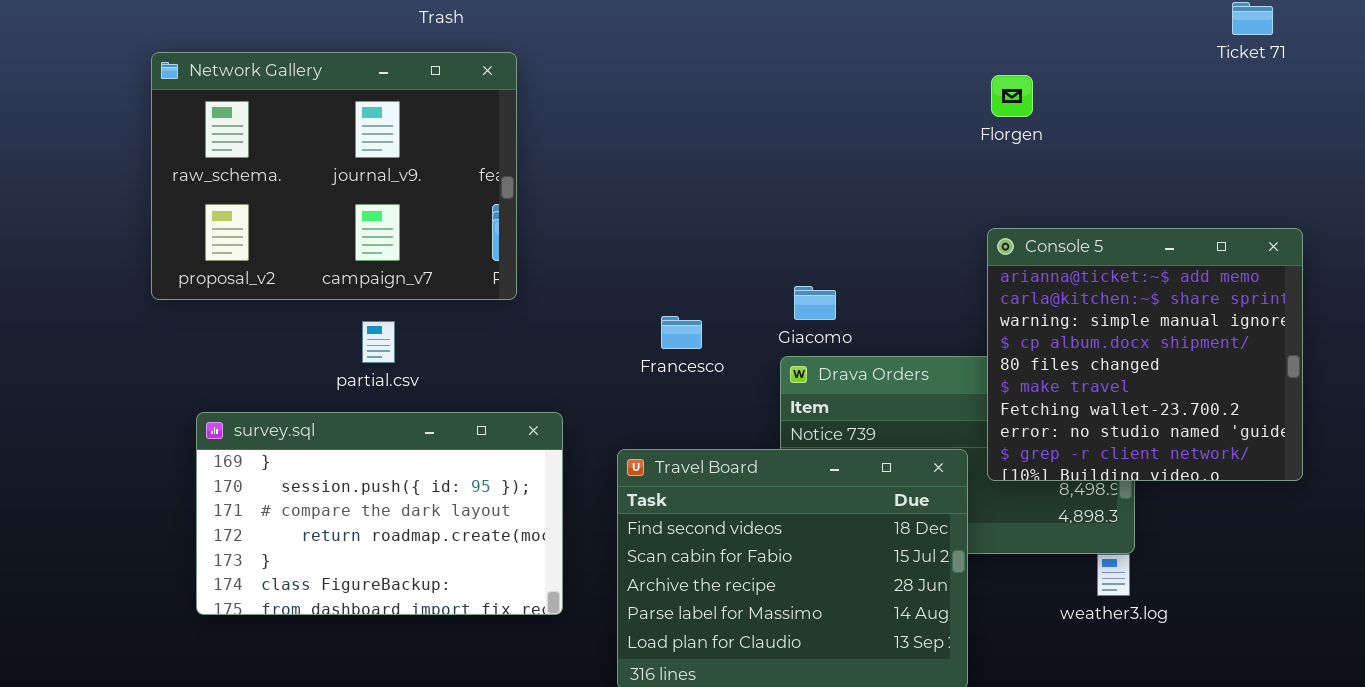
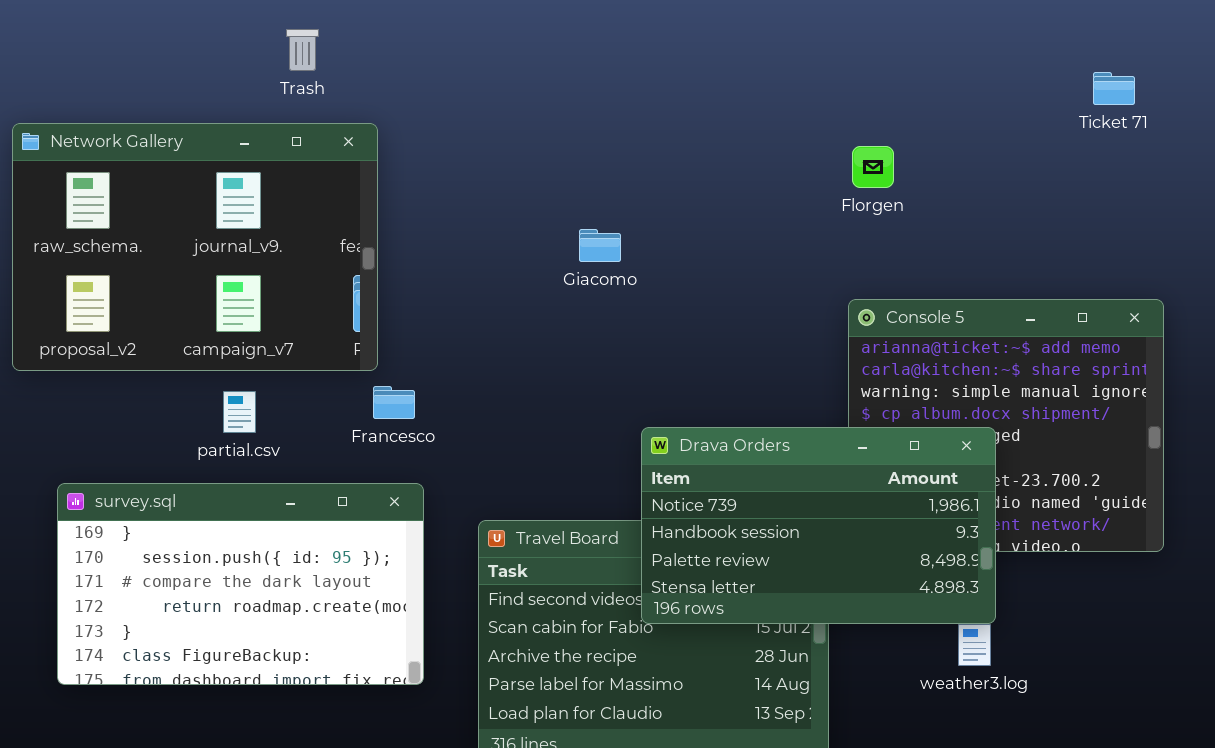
Giacomo: [794,286,836,320] -> [579,229,621,262], moved
Francesco: [661,316,702,349] -> [373,386,415,419], moved
Drava Orders: [780,356,1135,554] -> [641,427,996,624], raised

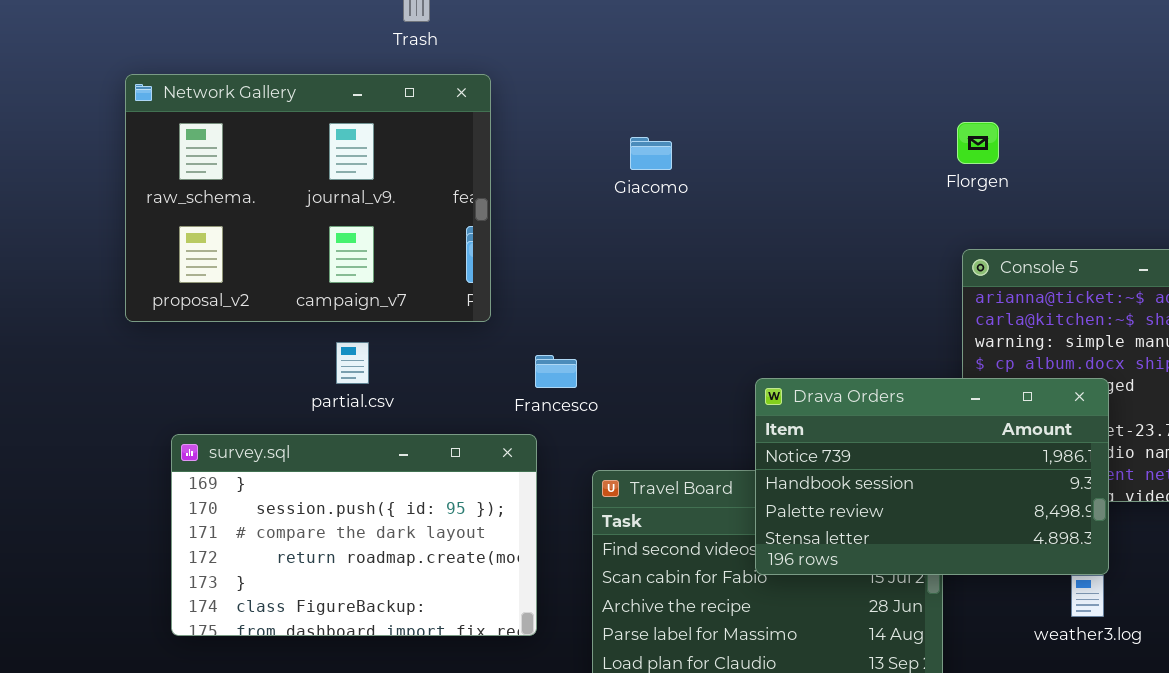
Florgen: [852,146,894,188] -> [957,122,999,164], moved
Giacomo: [579,229,621,262] -> [630,137,672,170], moved
Francesco: [373,386,415,419] -> [535,355,577,388], moved

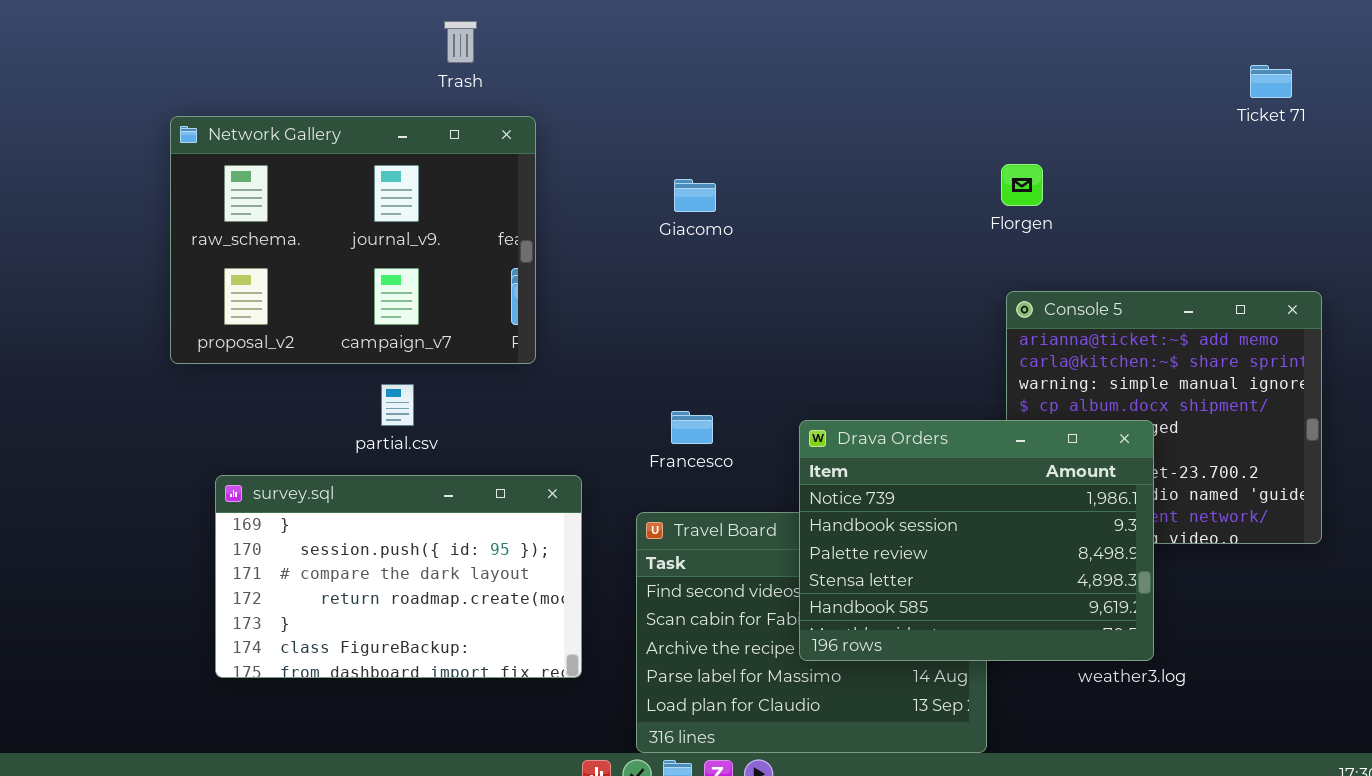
Francesco: [535,355,577,388] -> [671,411,713,444], moved
Drava Orders: [755,378,1109,575] -> [799,420,1154,661], resized

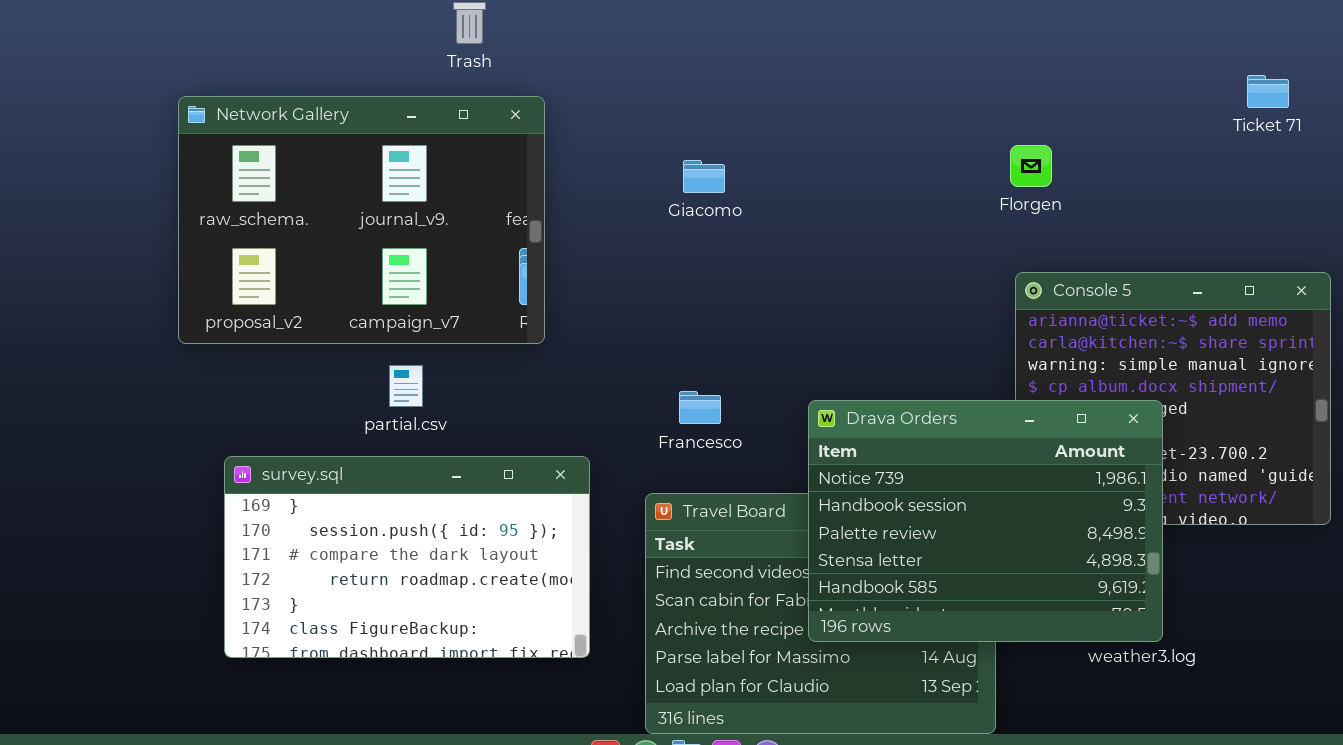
Ticket 71: [1250,65,1292,98] -> [1247,75,1289,108], moved

